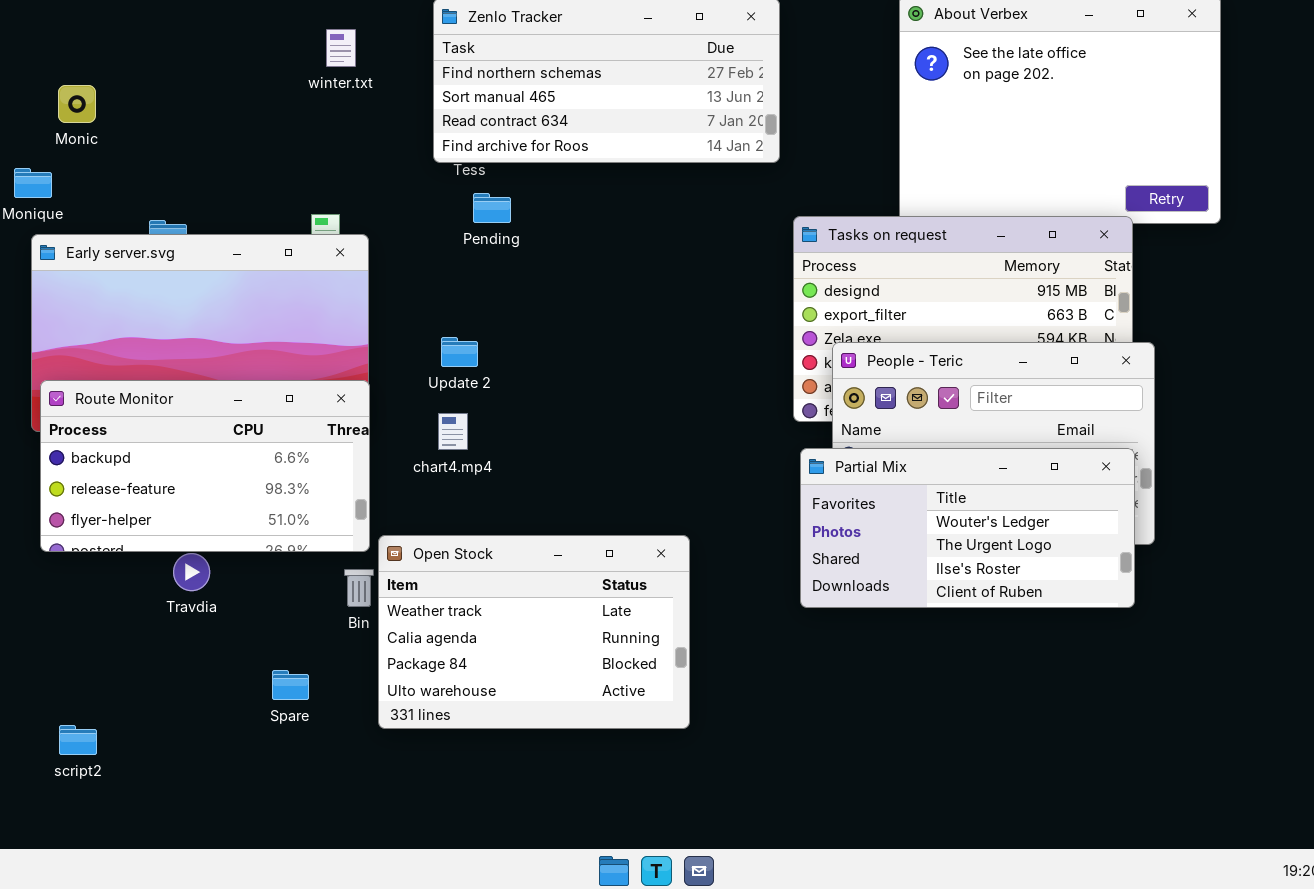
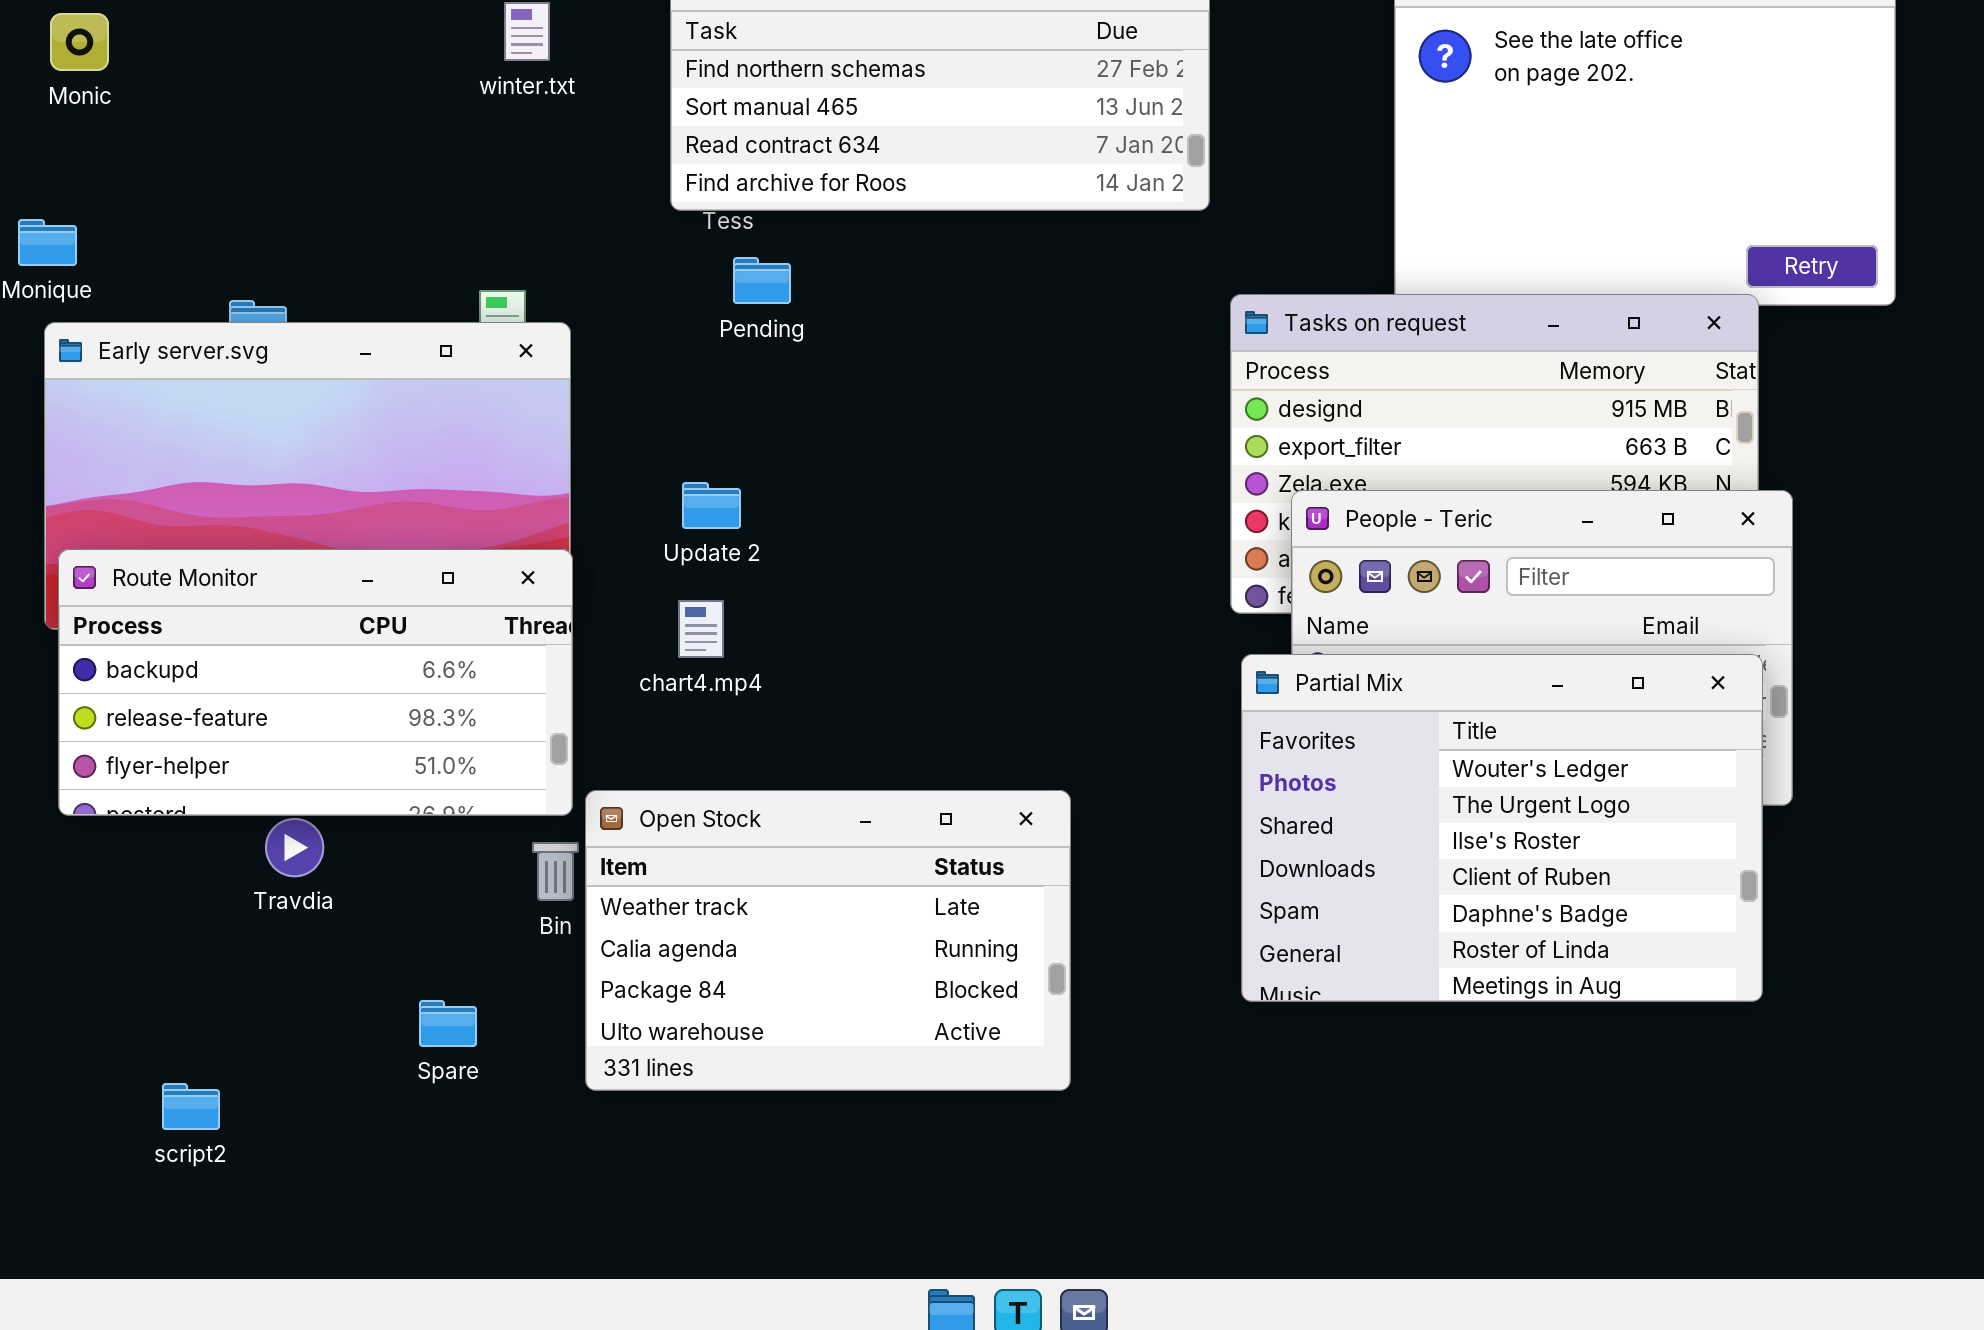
Monic: [58,85,96,123] -> [50,13,109,71], moved
Partial Mix: [800,448,1135,608] -> [1241,654,1763,1002], resized
script2: [59,725,97,755] -> [162,1083,220,1130], moved

